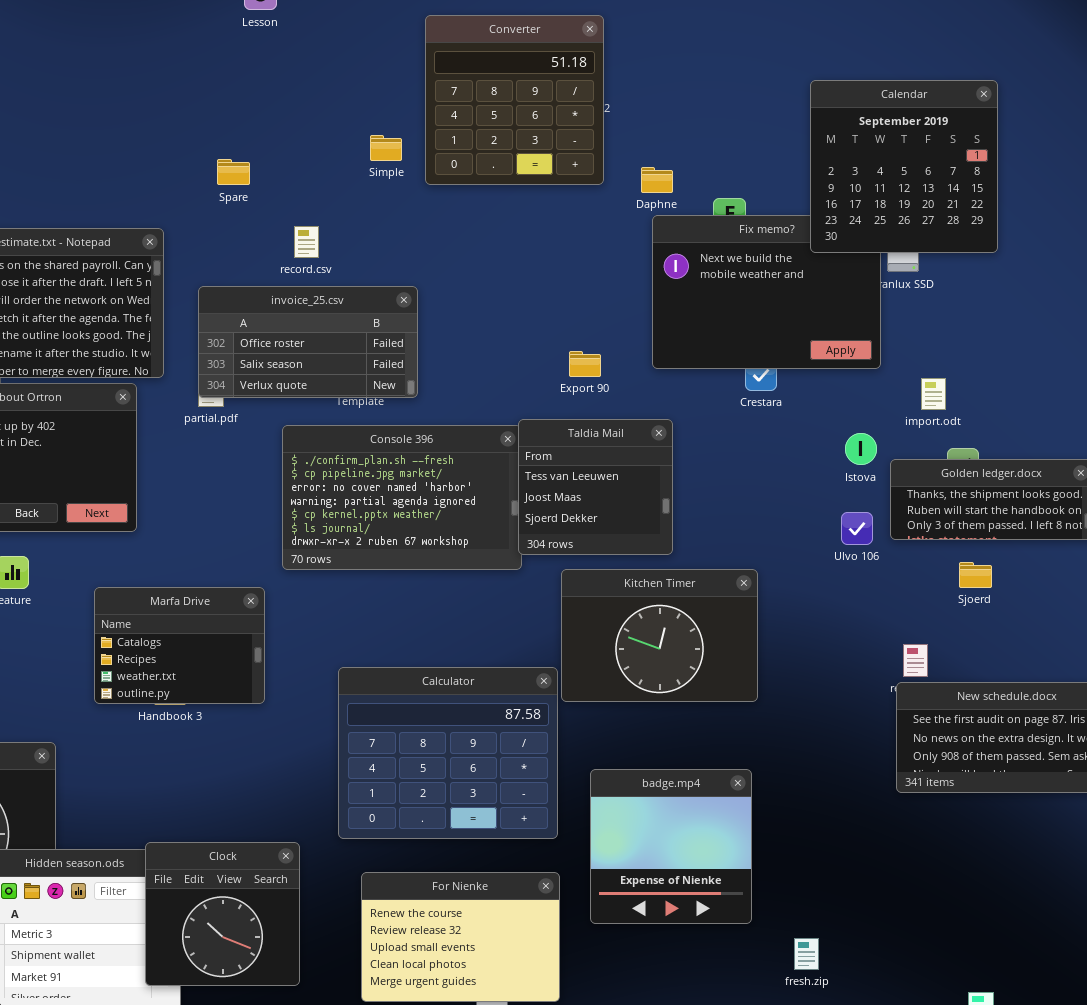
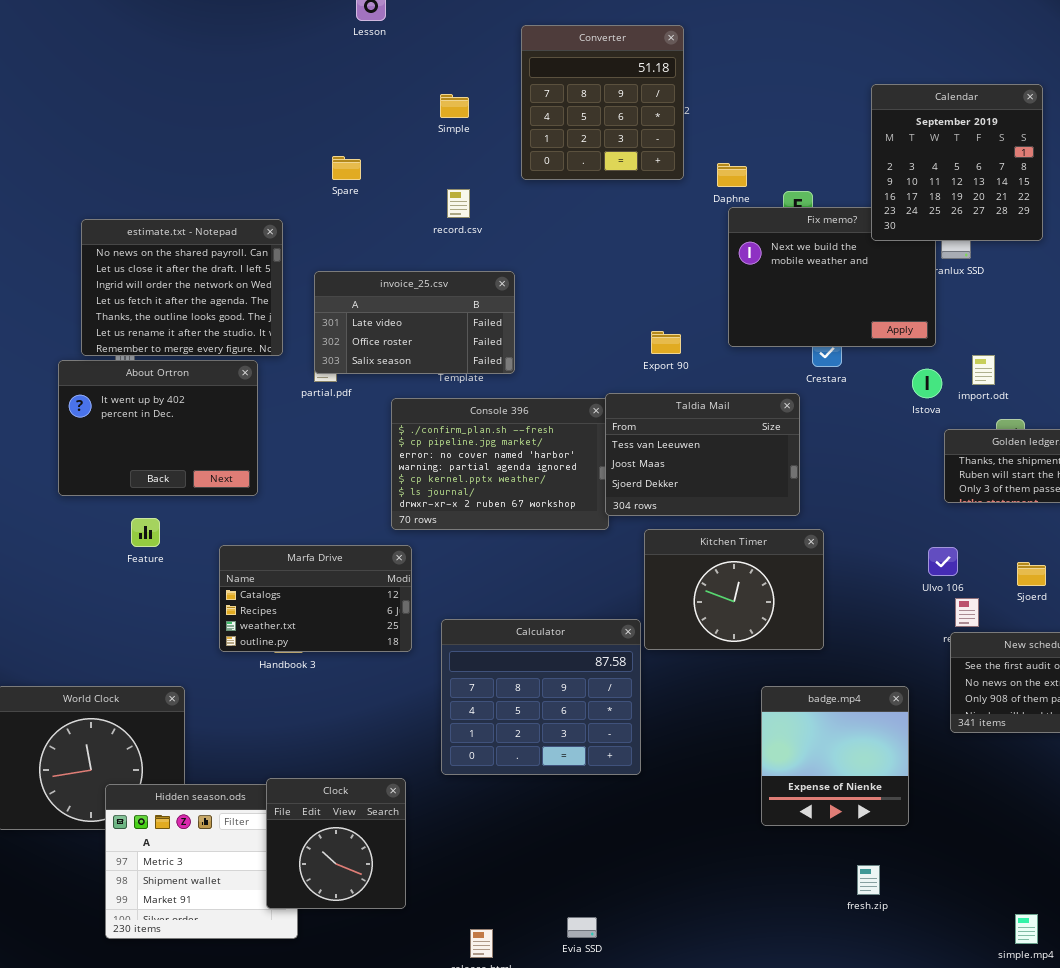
Simple: [370,135,402,161] -> [440,94,469,118], moved
record.csv: [294,226,319,258] -> [447,189,470,218], moved
invoice_25.csv: [198,286,418,398] -> [314,271,515,374], scrolled up 1 row
Taldia Mail: [518,419,673,555] -> [605,393,800,516], resized
Istova: [845,433,877,465] -> [912,369,942,398], moved
Ulvo 106: [841,512,873,545] -> [928,547,958,576], moved
Sjoerd: [959,562,992,588] -> [1017,562,1046,586], moved
Marfa Drive: [94,587,265,704] -> [219,545,412,652], resized
badge.mp4: [590,769,752,924] -> [761,686,909,826], moved
For Nienke: [361,872,560,1002] -> none, closed

